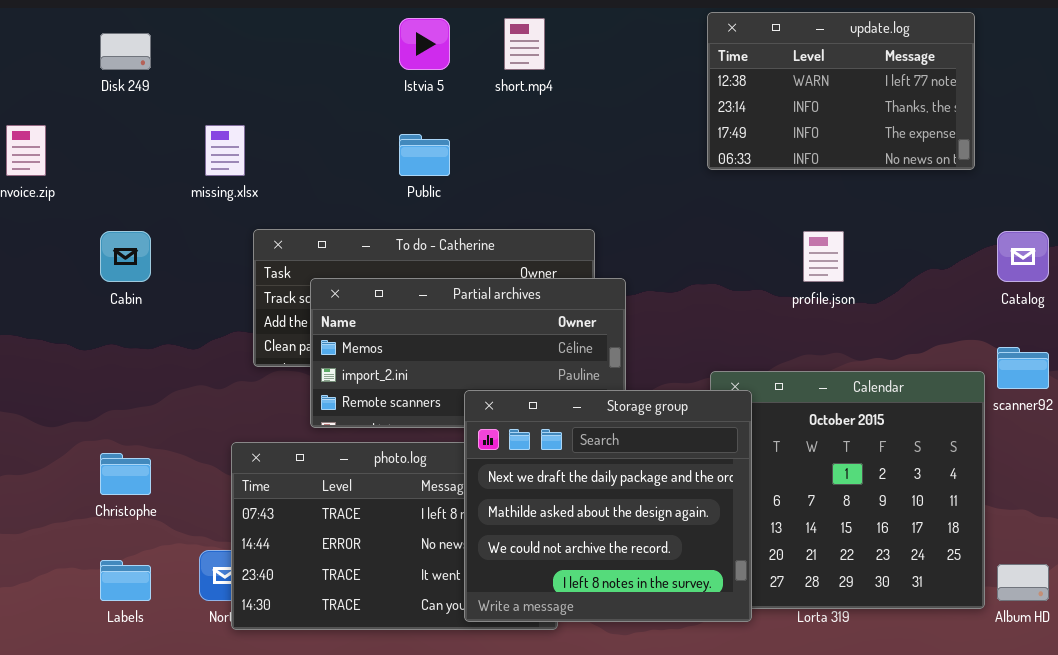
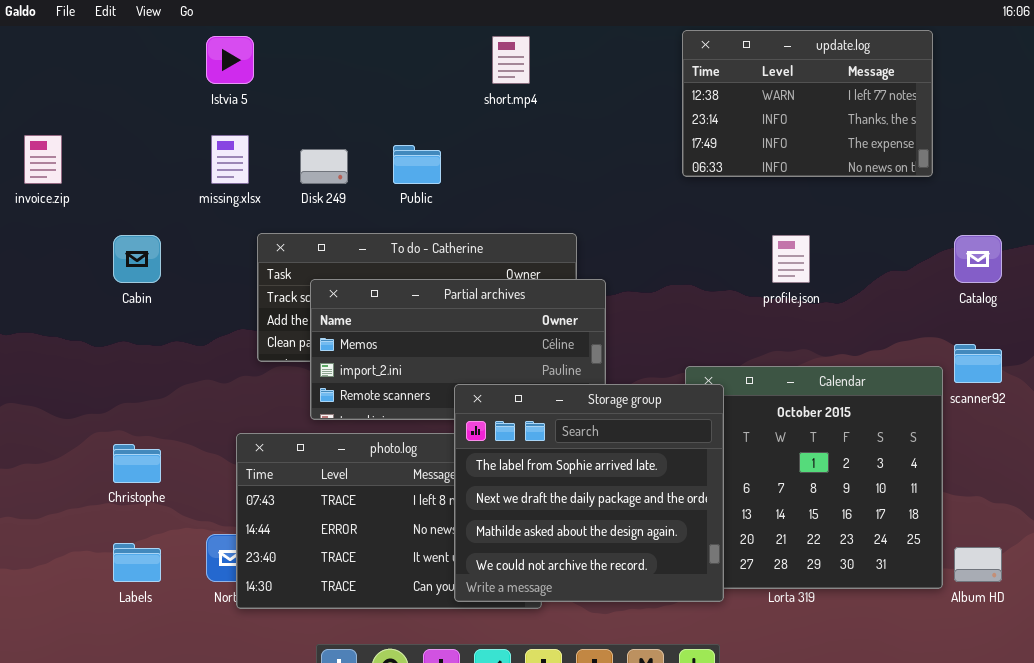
Istvia 5: [399,18,450,70] -> [206,36,254,84], moved
Disk 249: [100,33,151,70] -> [300,149,348,184], moved
Storage group: [464,390,752,622] -> [454,384,724,602], scrolled up 1 row

